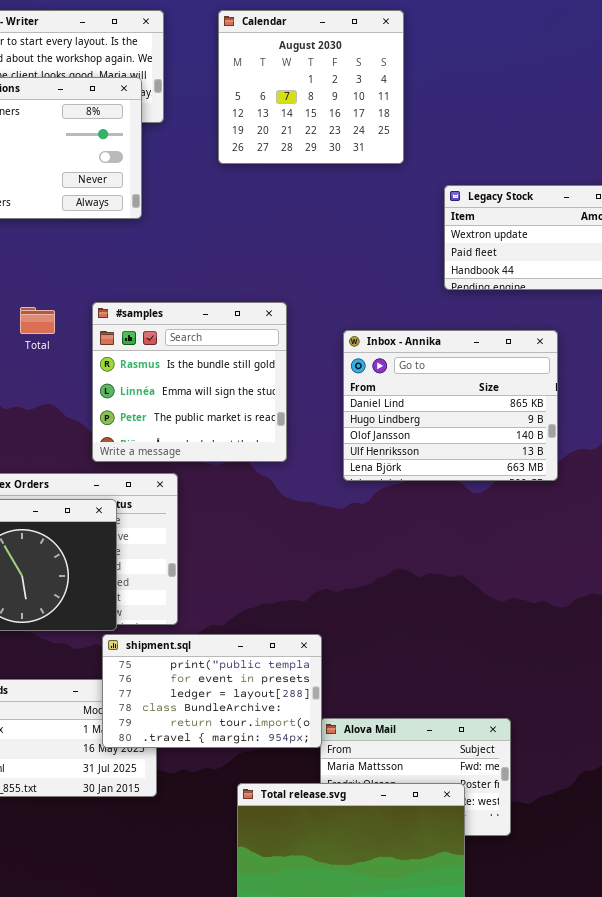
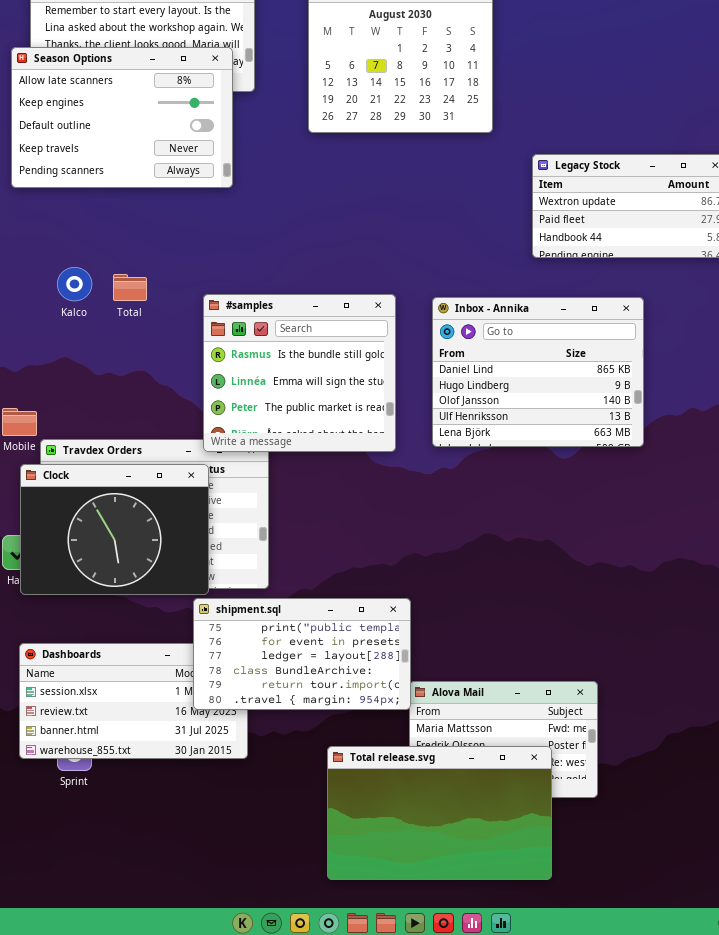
#samples: [92,302,287,462] -> [203,294,396,452], moved

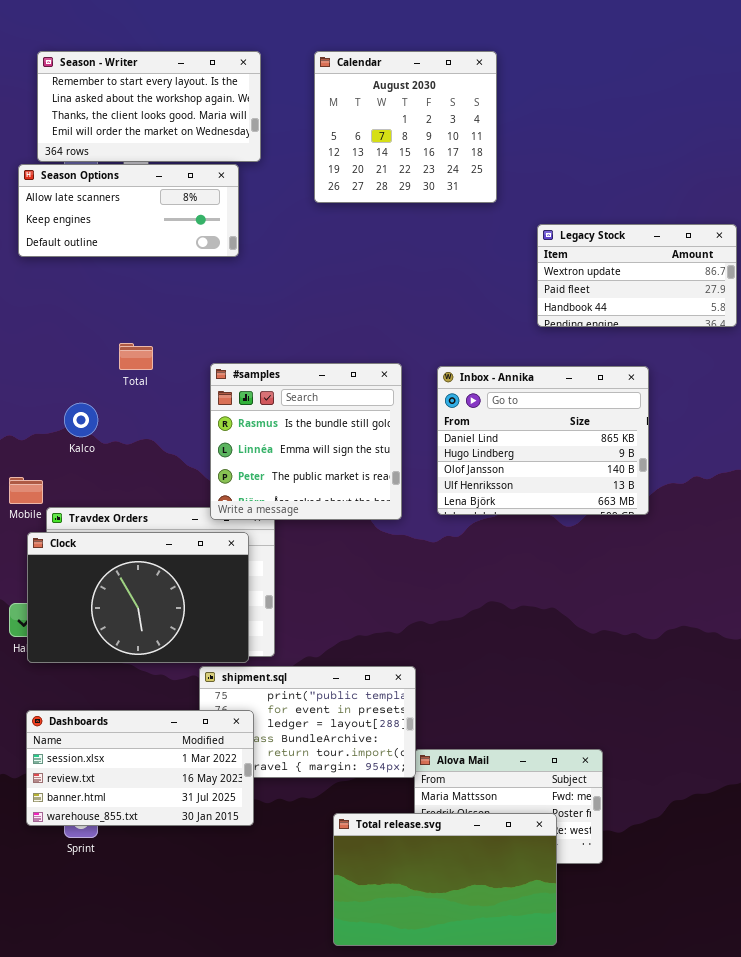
Season Options: [11,47,233,188] -> [18,164,239,257], resized
Kalco: [57,267,92,301] -> [64,403,98,437], moved
Clock: [20,464,209,595] -> [27,532,249,663], resized
Dashboards: [19,643,248,759] -> [26,710,254,826], raised

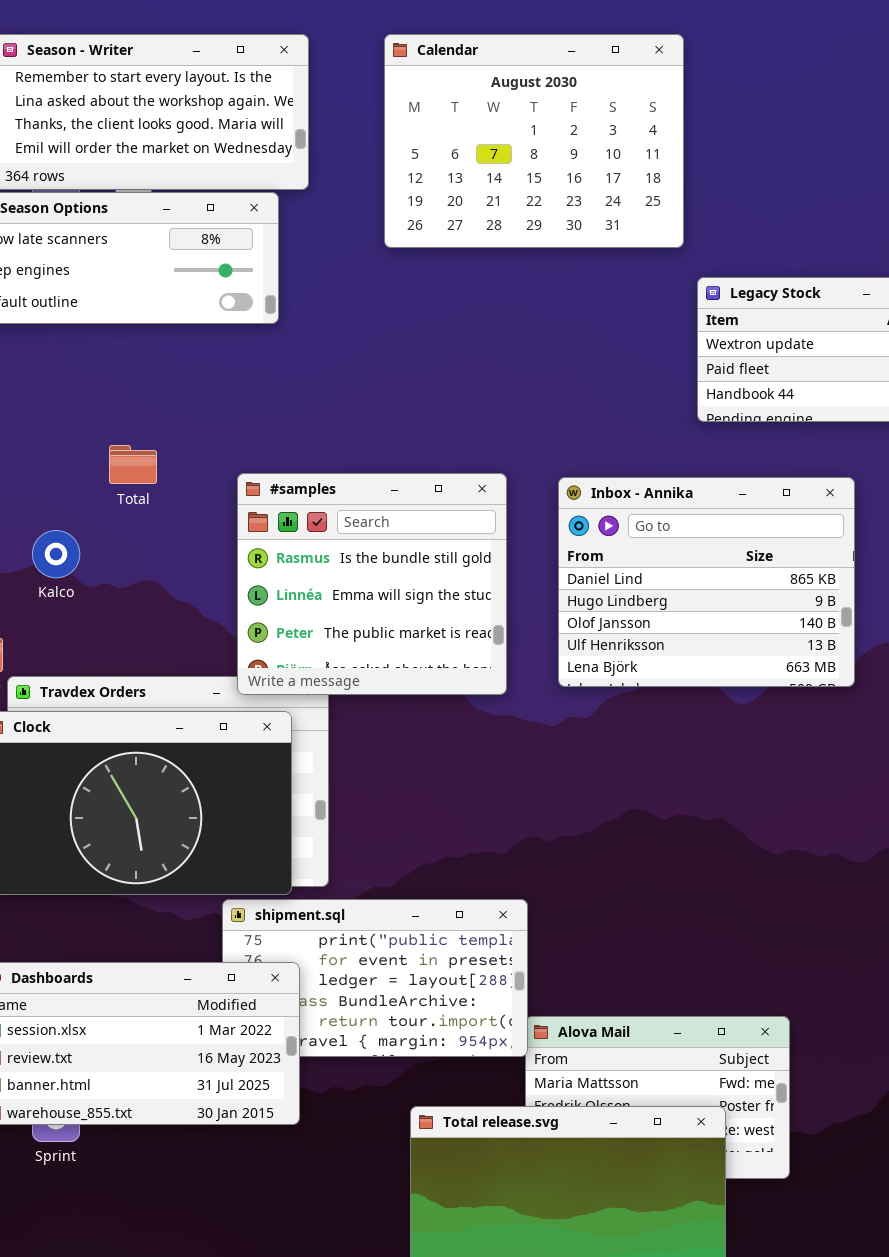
Calendar: [314,51,497,203] -> [384,34,684,248], resized

